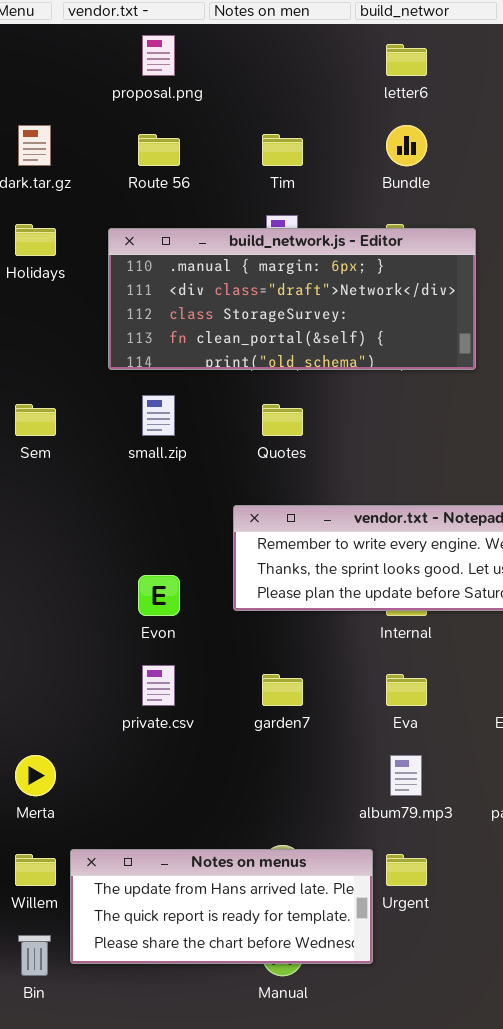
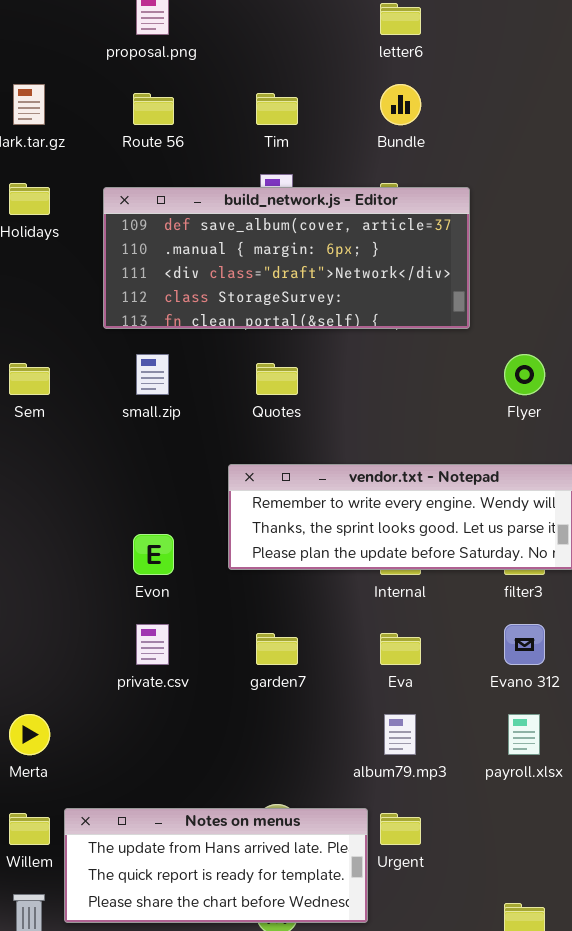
build_network.js - Editor: [108,228,476,370] -> [103,187,470,329], scrolled up 1 row

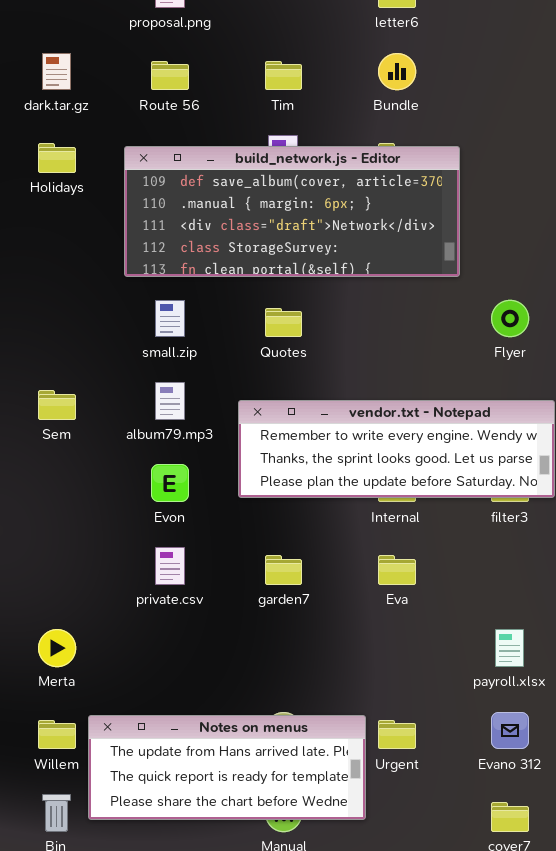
Sem: [9,363,50,395] -> [38,390,76,420], moved
Evano 312: [504,624,545,665] -> [491,712,529,749], moved
album79.mp3: [384,714,416,755] -> [155,382,185,420], moved

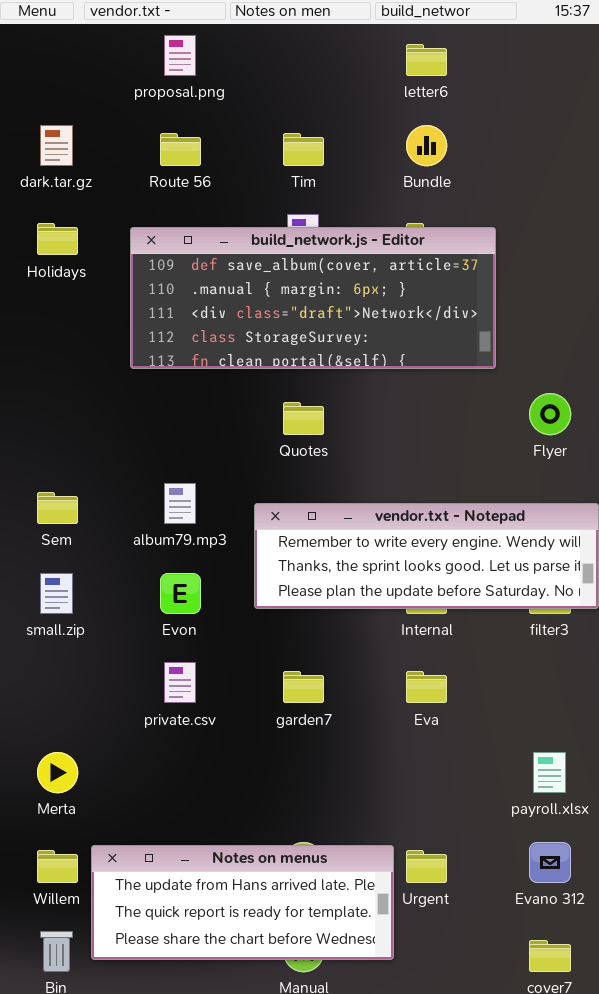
small.zip: [155,300,185,337] -> [40,573,73,614], moved

